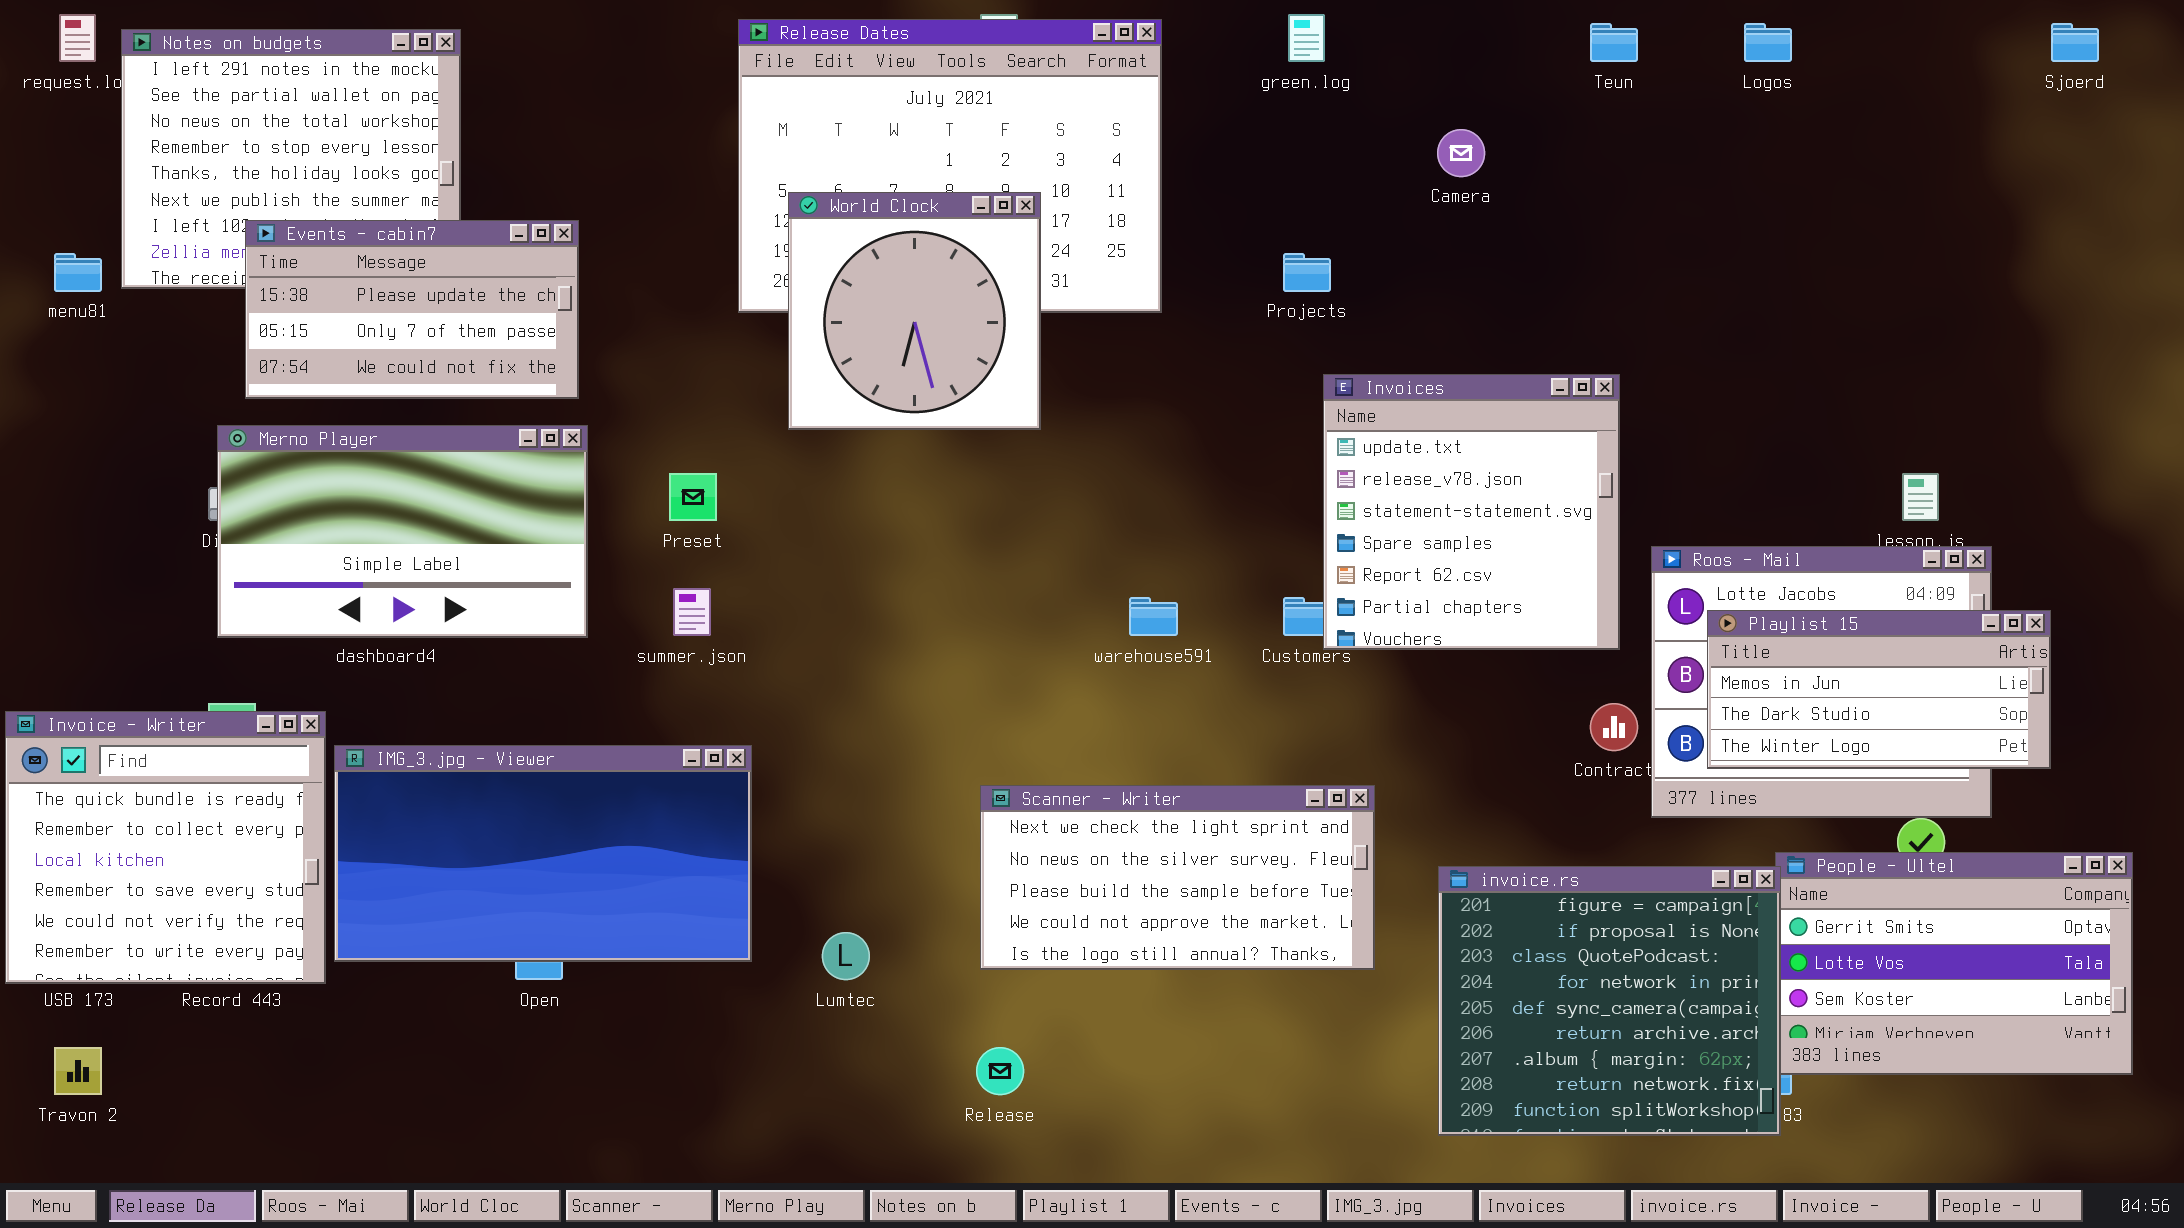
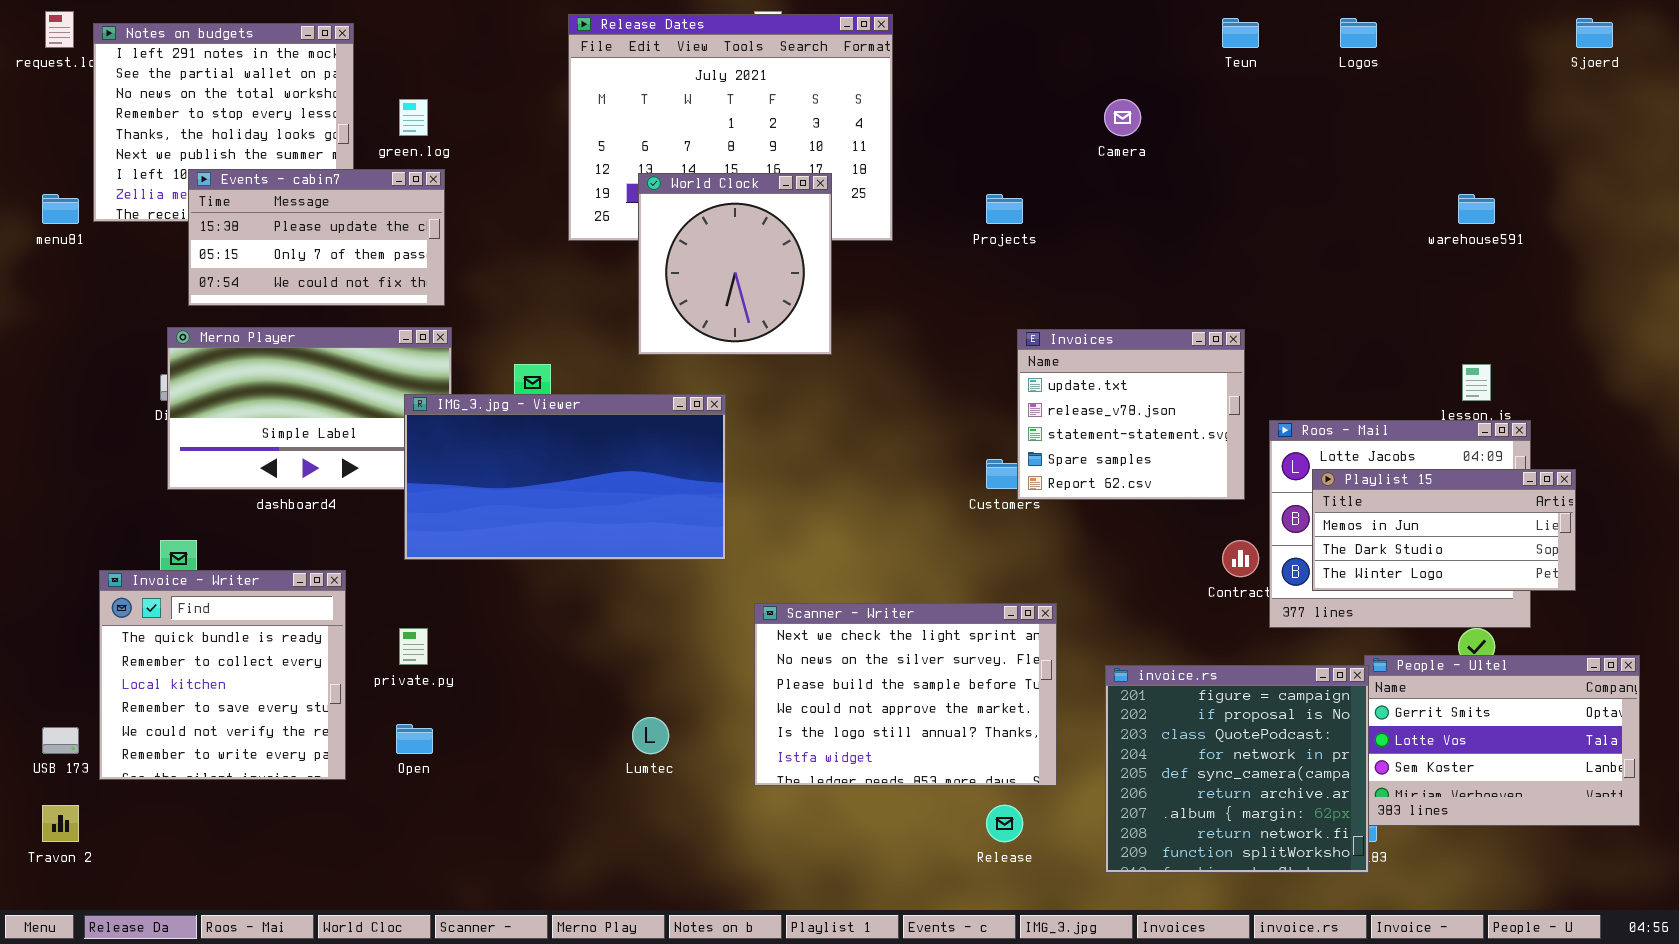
green.log: [1288,14,1325,62] -> [399,99,428,136], moved
World Clock: [788,192,1041,430] -> [638,173,832,355], moved
Invoices: [1323,374,1620,650] -> [1017,329,1245,500], resized
warehouse591: [1129,597,1178,636] -> [1458,194,1495,224], moved
Invoice - Writer: [5,711,326,984] -> [99,570,346,780], moved
IMG_3.jpg - Viewer: [334,745,752,962] -> [404,394,726,560], moved
Scanner - Writer: [980,785,1375,970] -> [754,603,1057,786], resized
Release: [976,1047,1024,1095] -> [986,805,1023,842], moved

